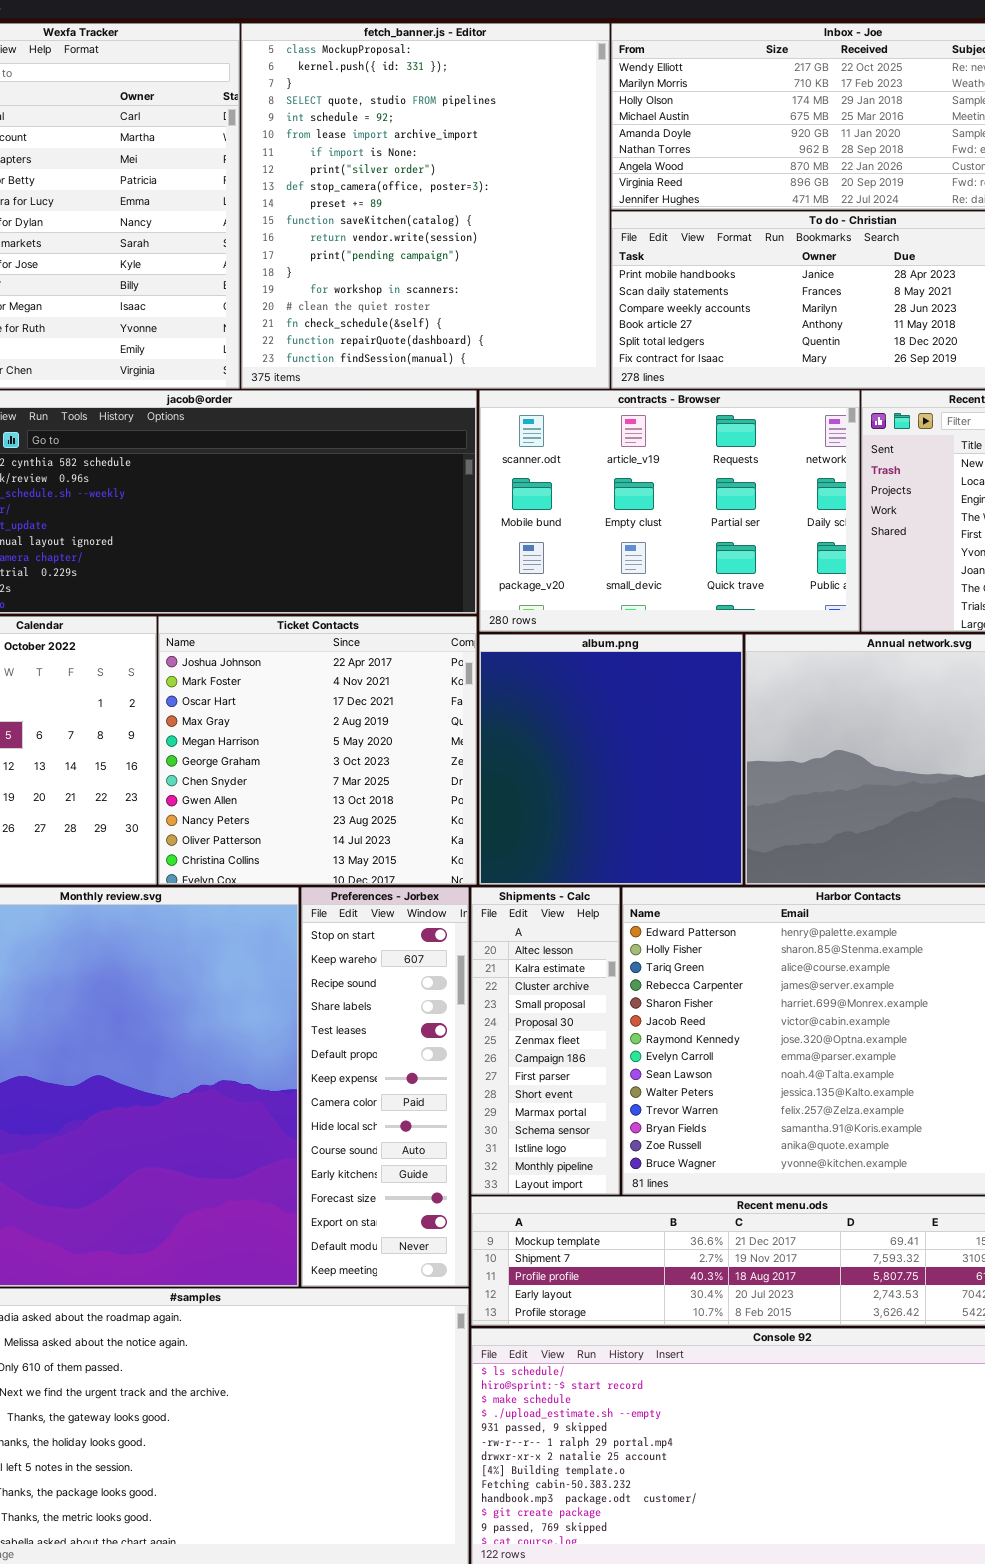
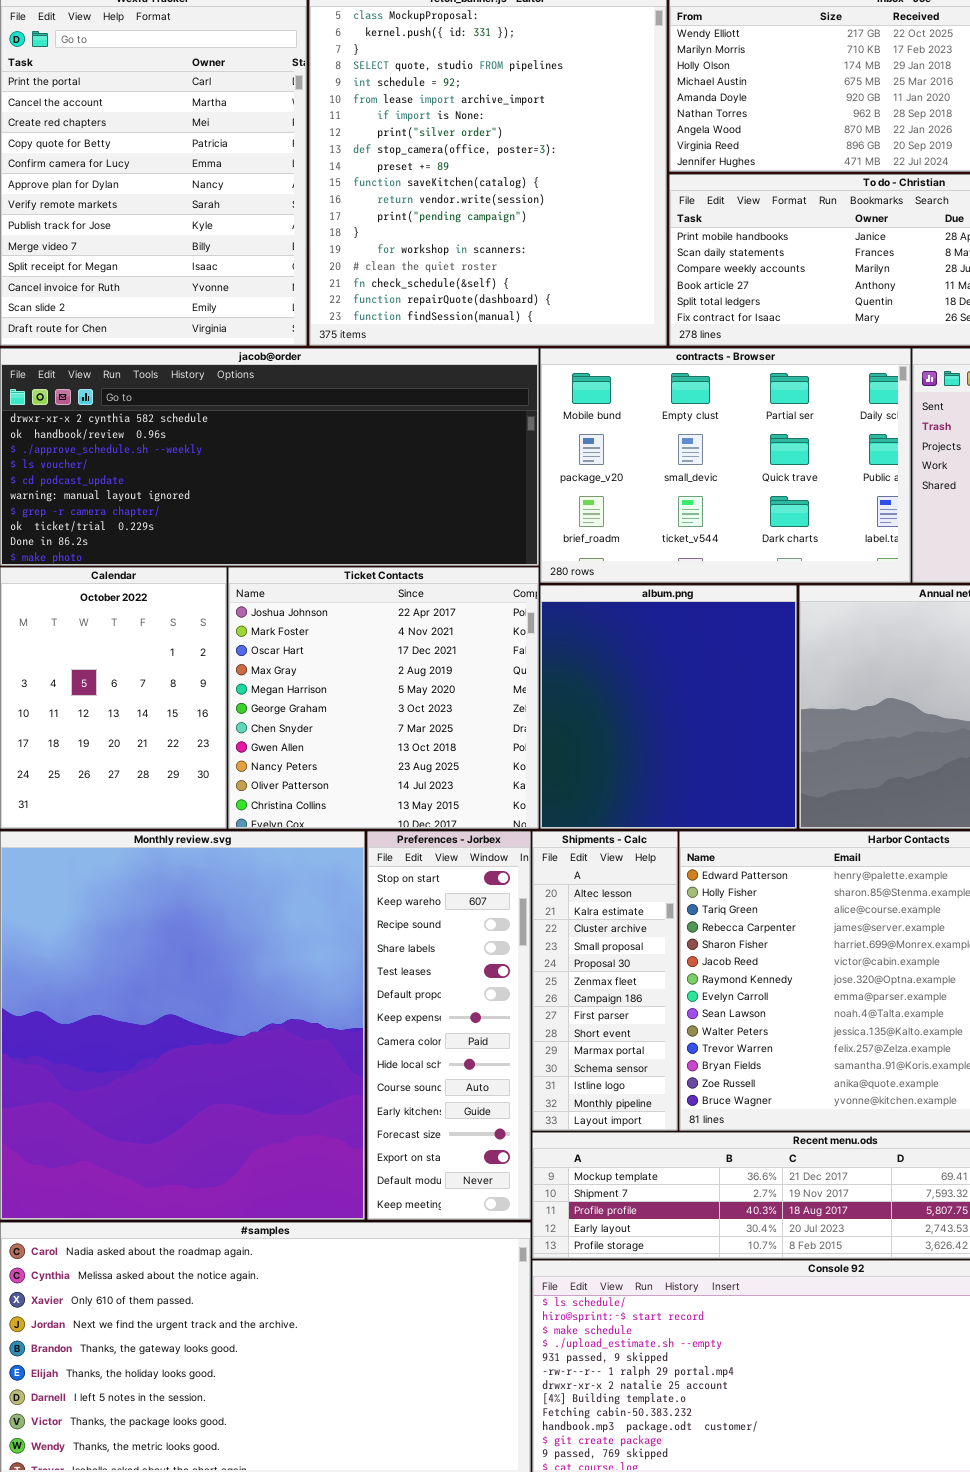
contracts - Browser: [479,390,860,632] -> [540,348,911,583], scrolled down 1 row

